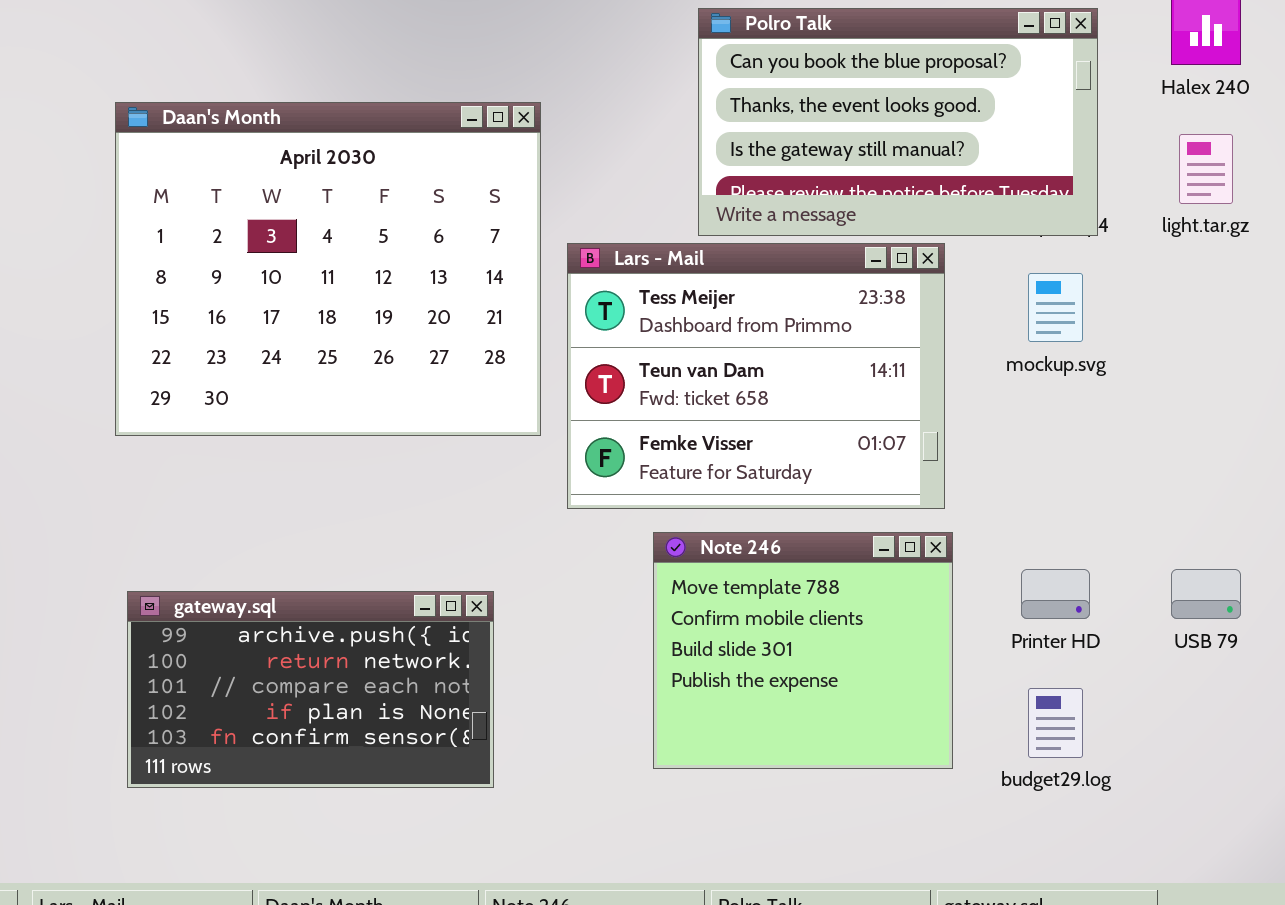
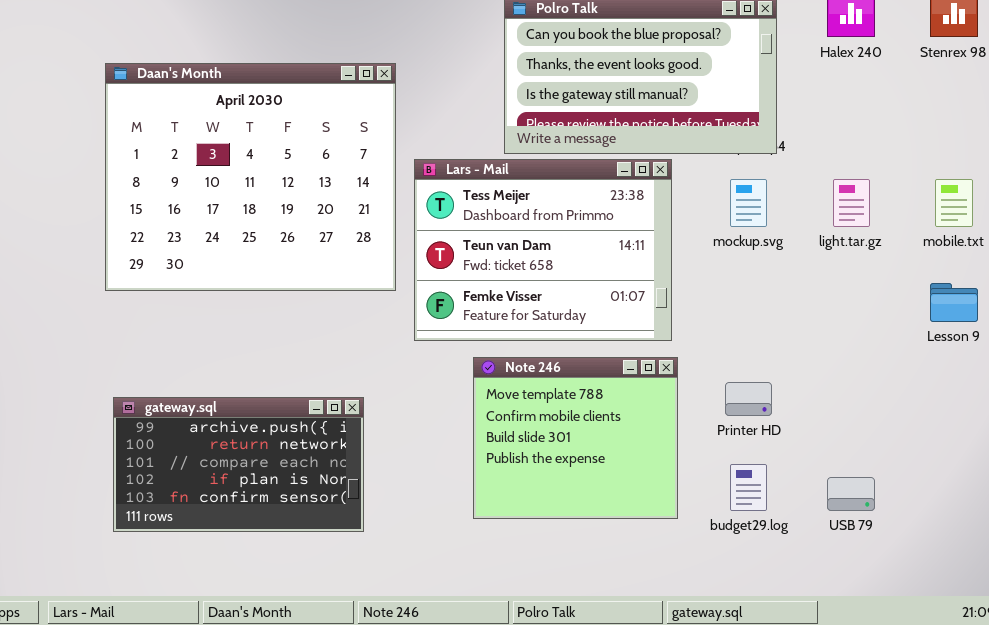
light.tar.gz: [1179,134,1233,204] -> [833,179,870,227], moved
USB 79: [1171,569,1241,619] -> [827,477,875,511], moved

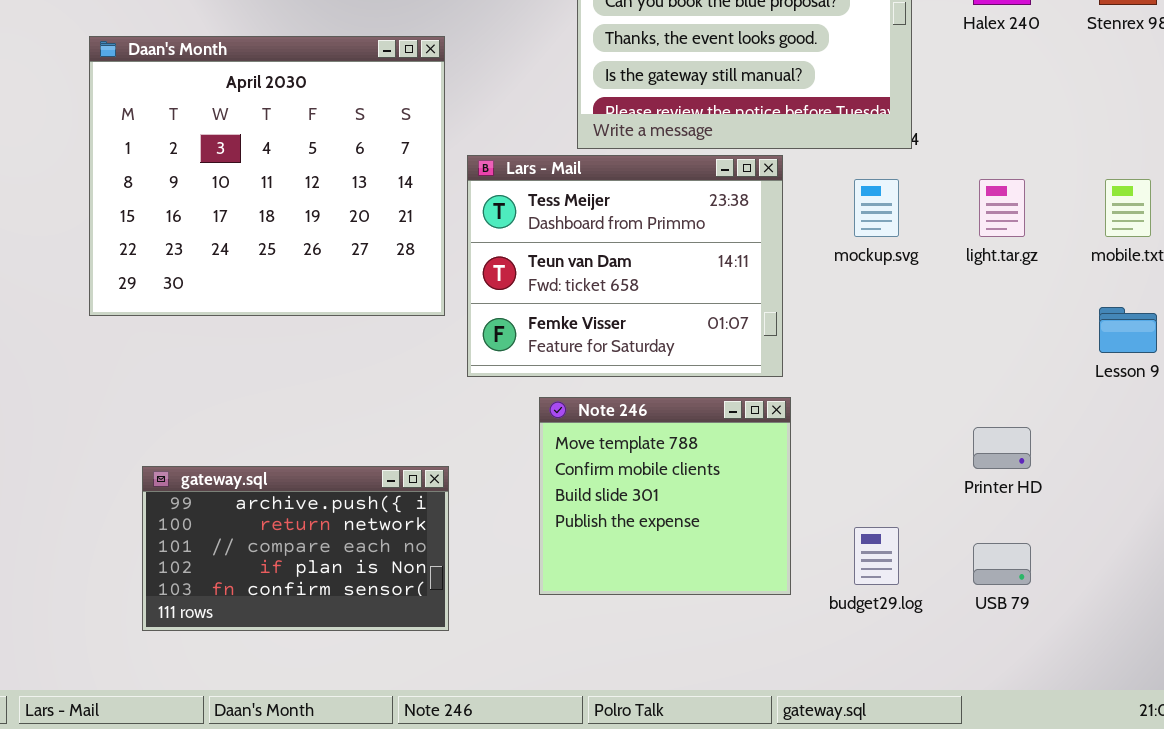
Printer HD: [725,382,772,416] -> [973,427,1031,469], moved
gateway.sql: [113,397,364,532] -> [142,466,449,631], moved

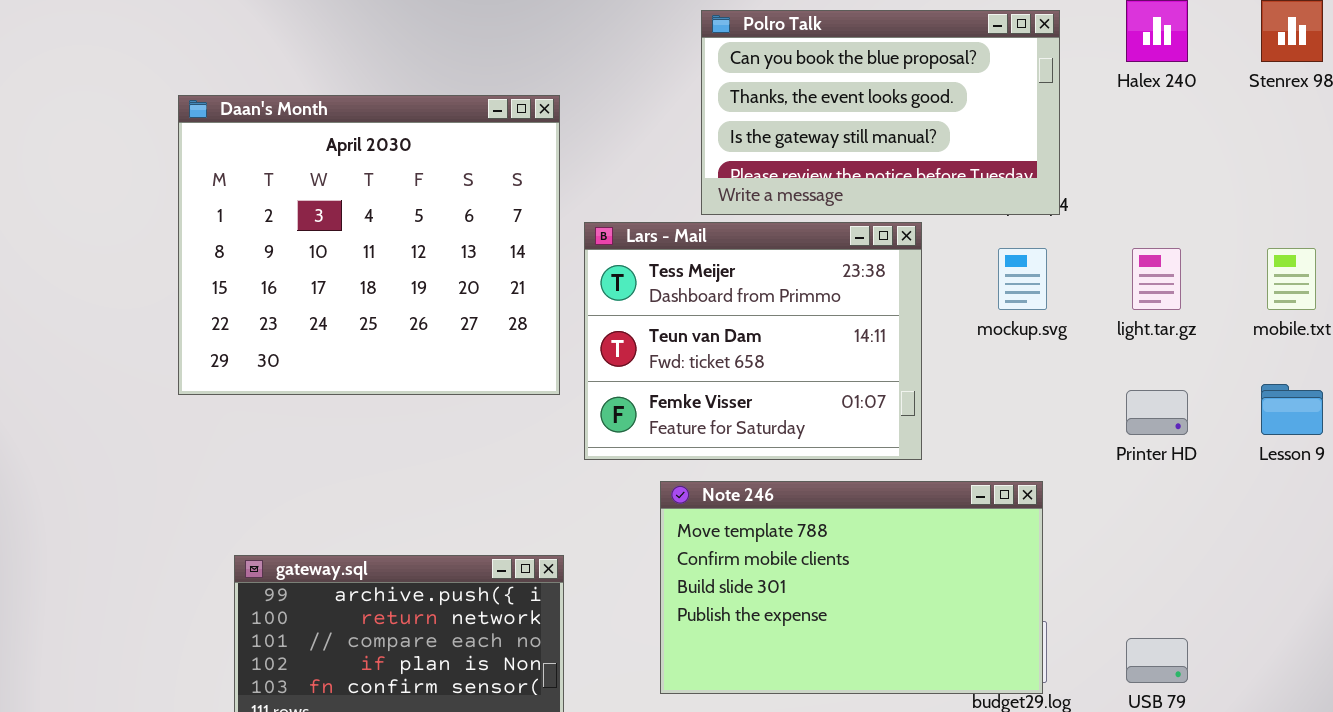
Note 246: [539,397,791,595] -> [660,481,1043,694], resized
Printer HD: [973,427,1031,469] -> [1126,390,1188,435], moved

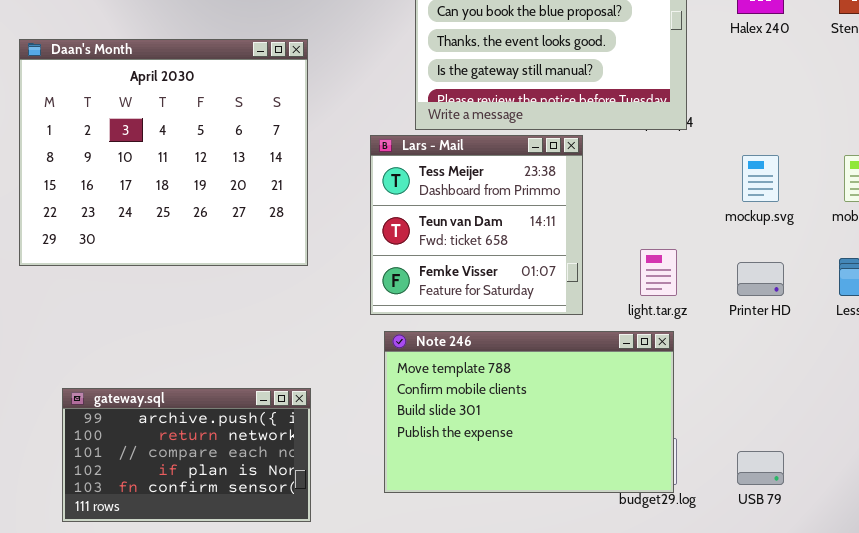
Lars - Mail: [584,222,922,460] -> [370,135,583,315], resized
mockup.svg: [998,248,1047,310] -> [742,155,779,202], moved
light.tar.gz: [1132,248,1181,310] -> [640,249,677,296], moved

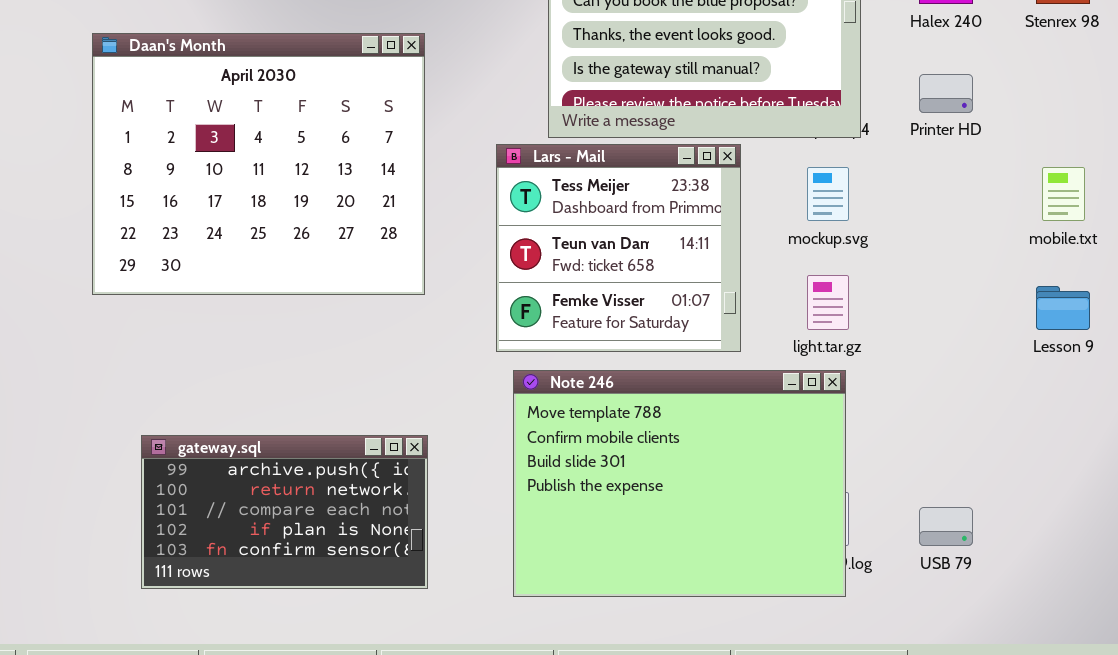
mockup.svg: [742,155,779,202] -> [807,167,849,221], moved
Printer HD: [737,262,784,296] -> [919,74,973,113], moved
Note 246: [384,331,674,493] -> [513,370,846,597], resized

